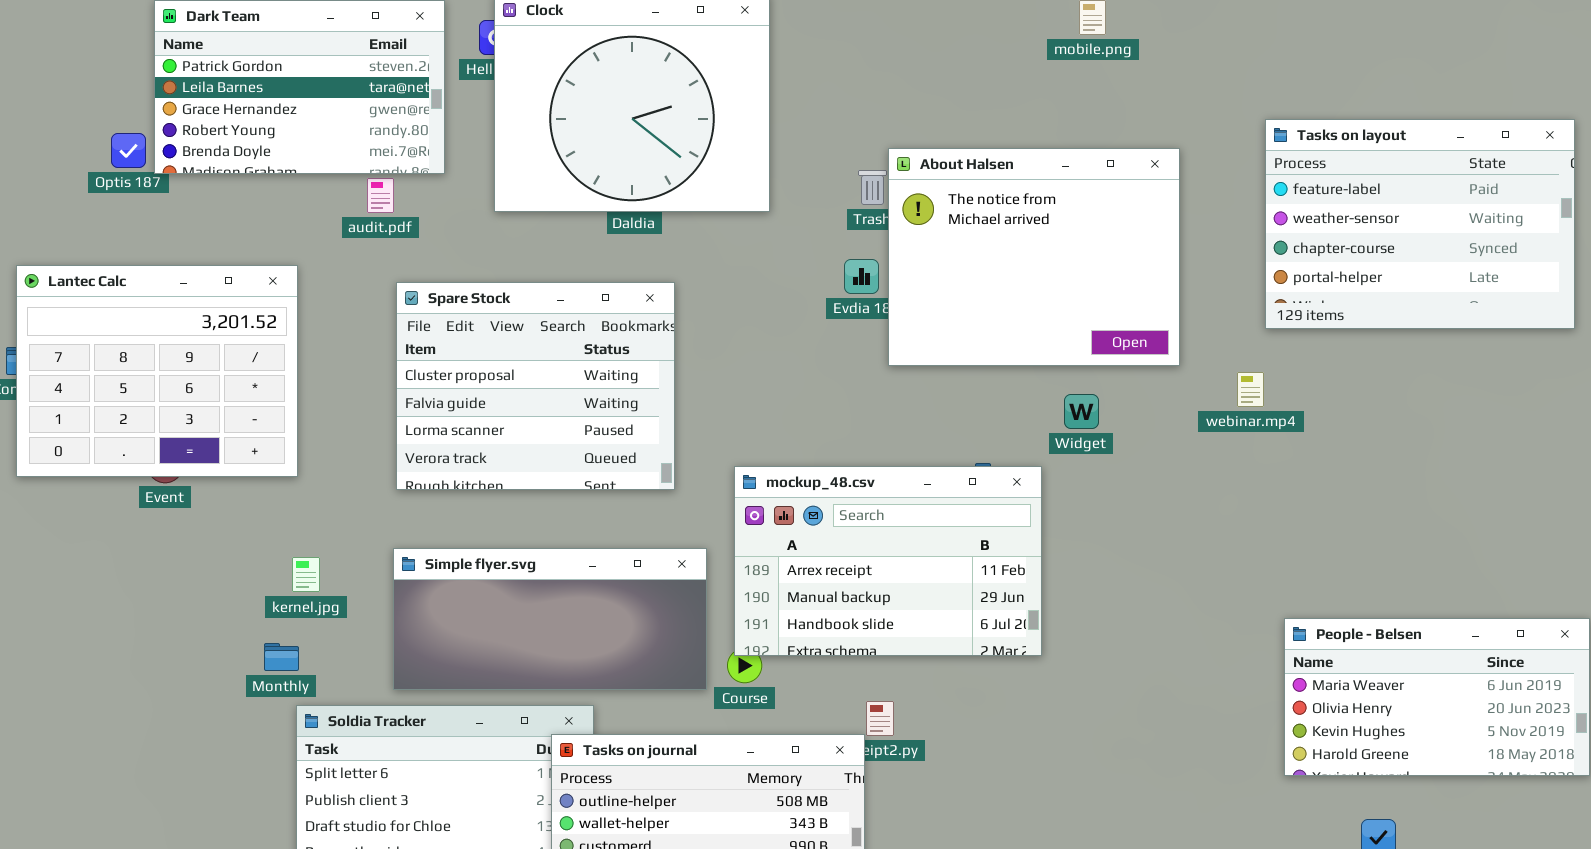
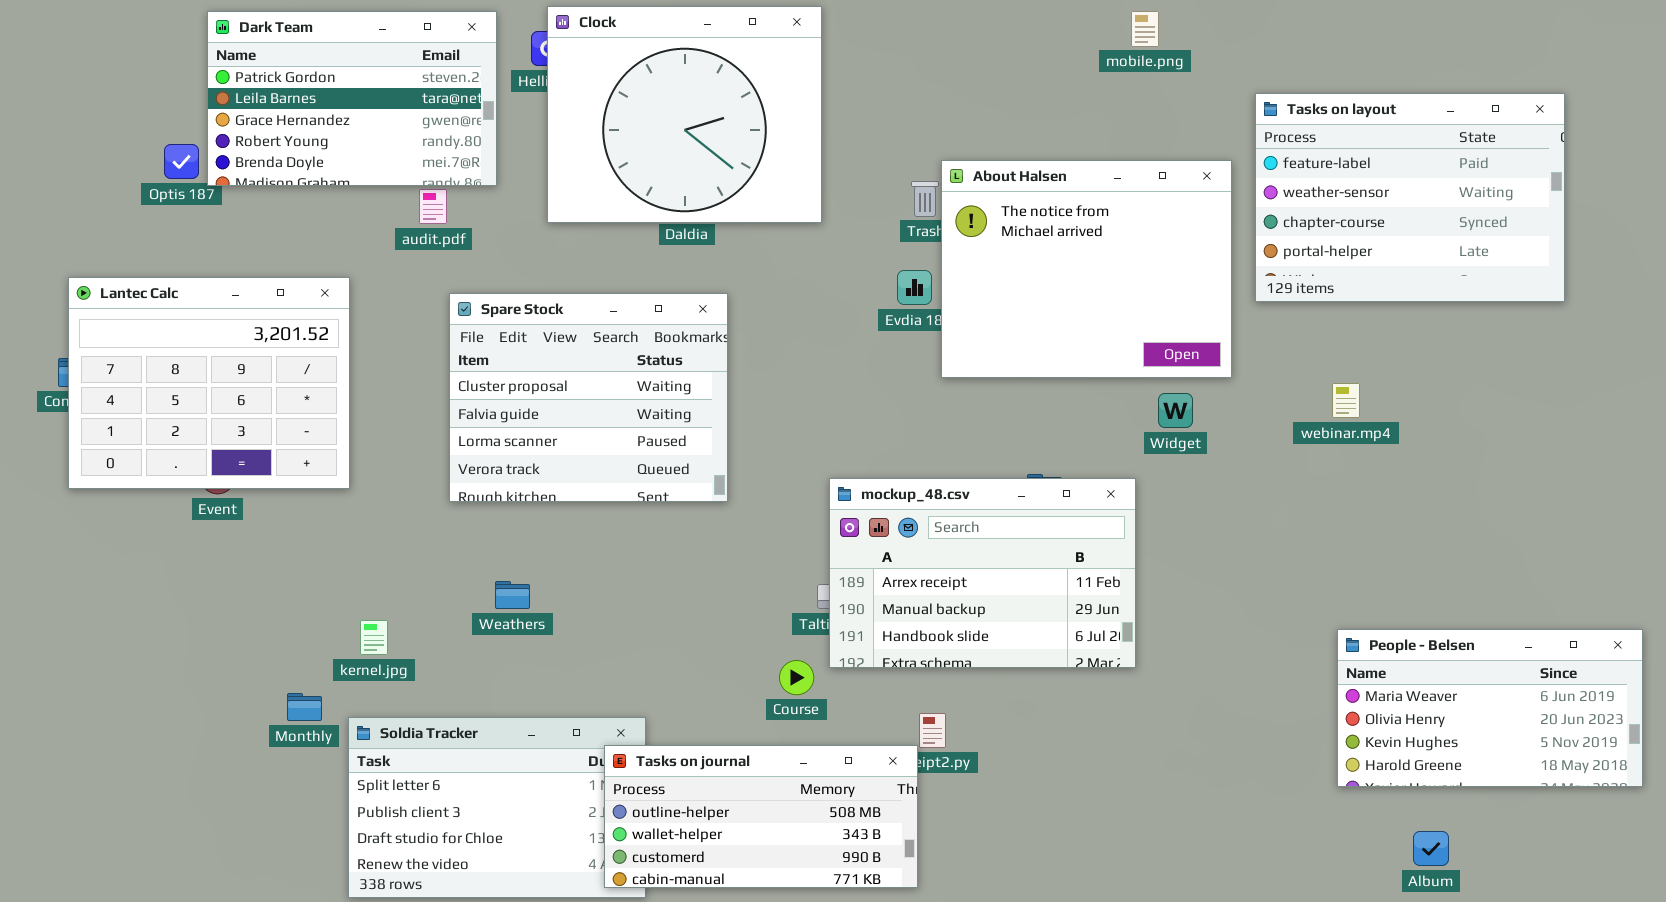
Tasks on layout: [1265,119,1575,329] -> [1255,93,1565,302], moved
webinar.mp4: [1237,372,1264,407] -> [1332,383,1360,418], moved
Widget: [1064,394,1099,429] -> [1158,393,1193,428], moved
mockup_48.csv: [734,466,1042,656] -> [829,478,1136,668], moved
Simple flyer.svg: [393,548,707,690] -> none, closed
kernel.jpg: [292,557,320,592] -> [360,620,388,655], moved
Monthly: [264,643,299,671] -> [287,693,322,721], moved

